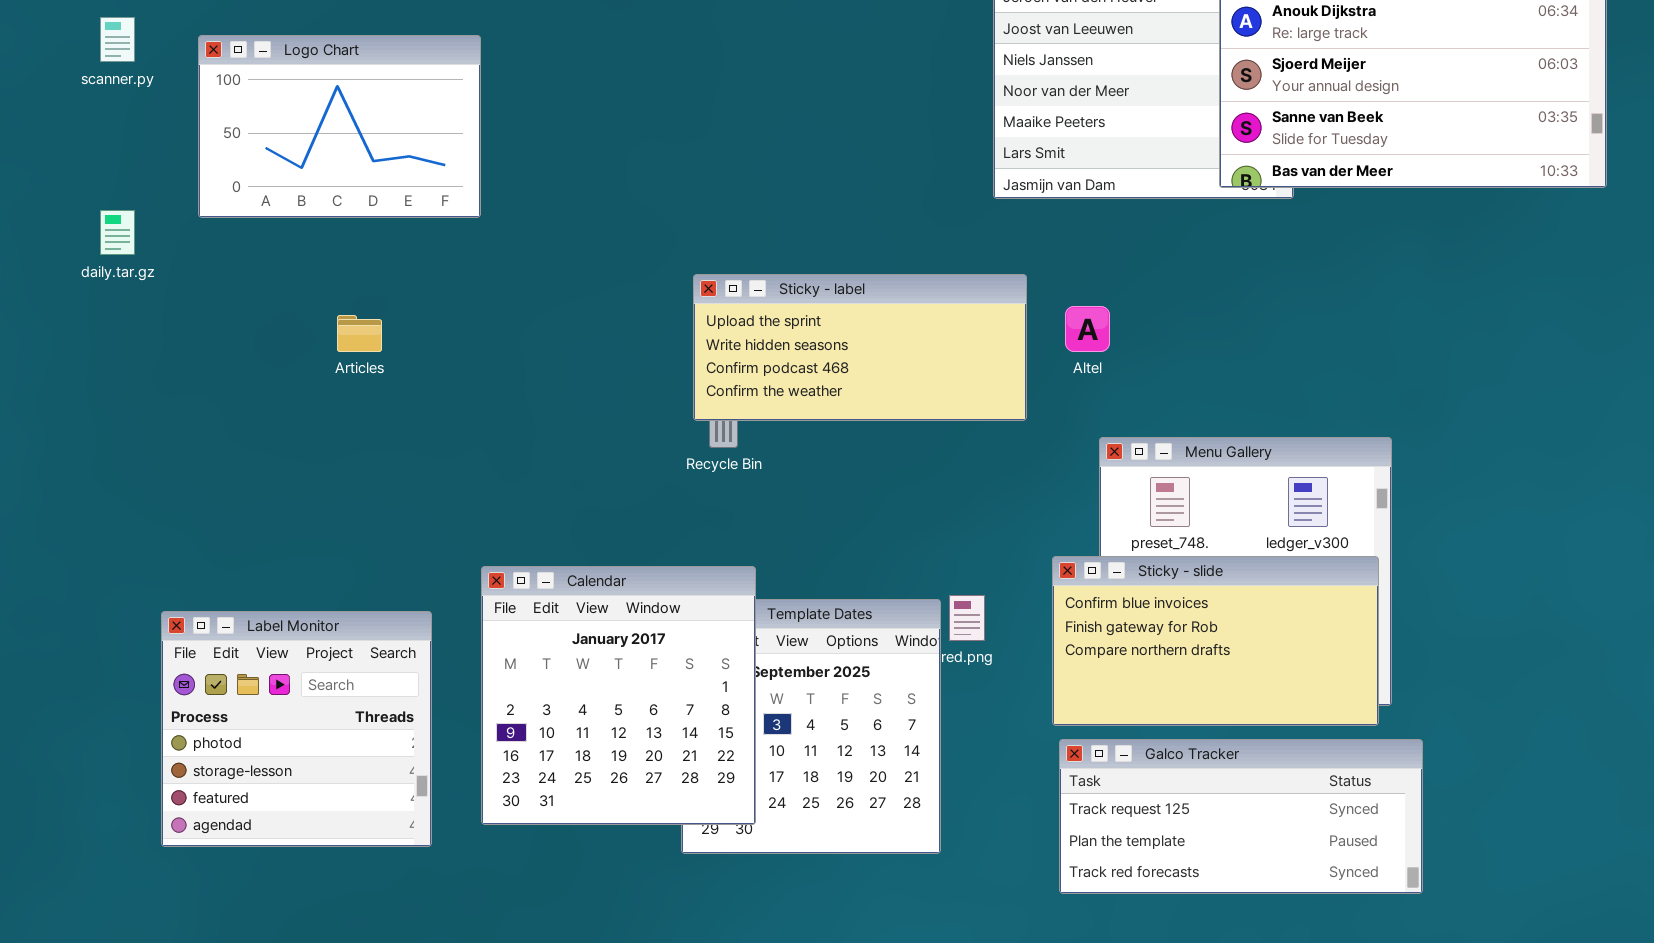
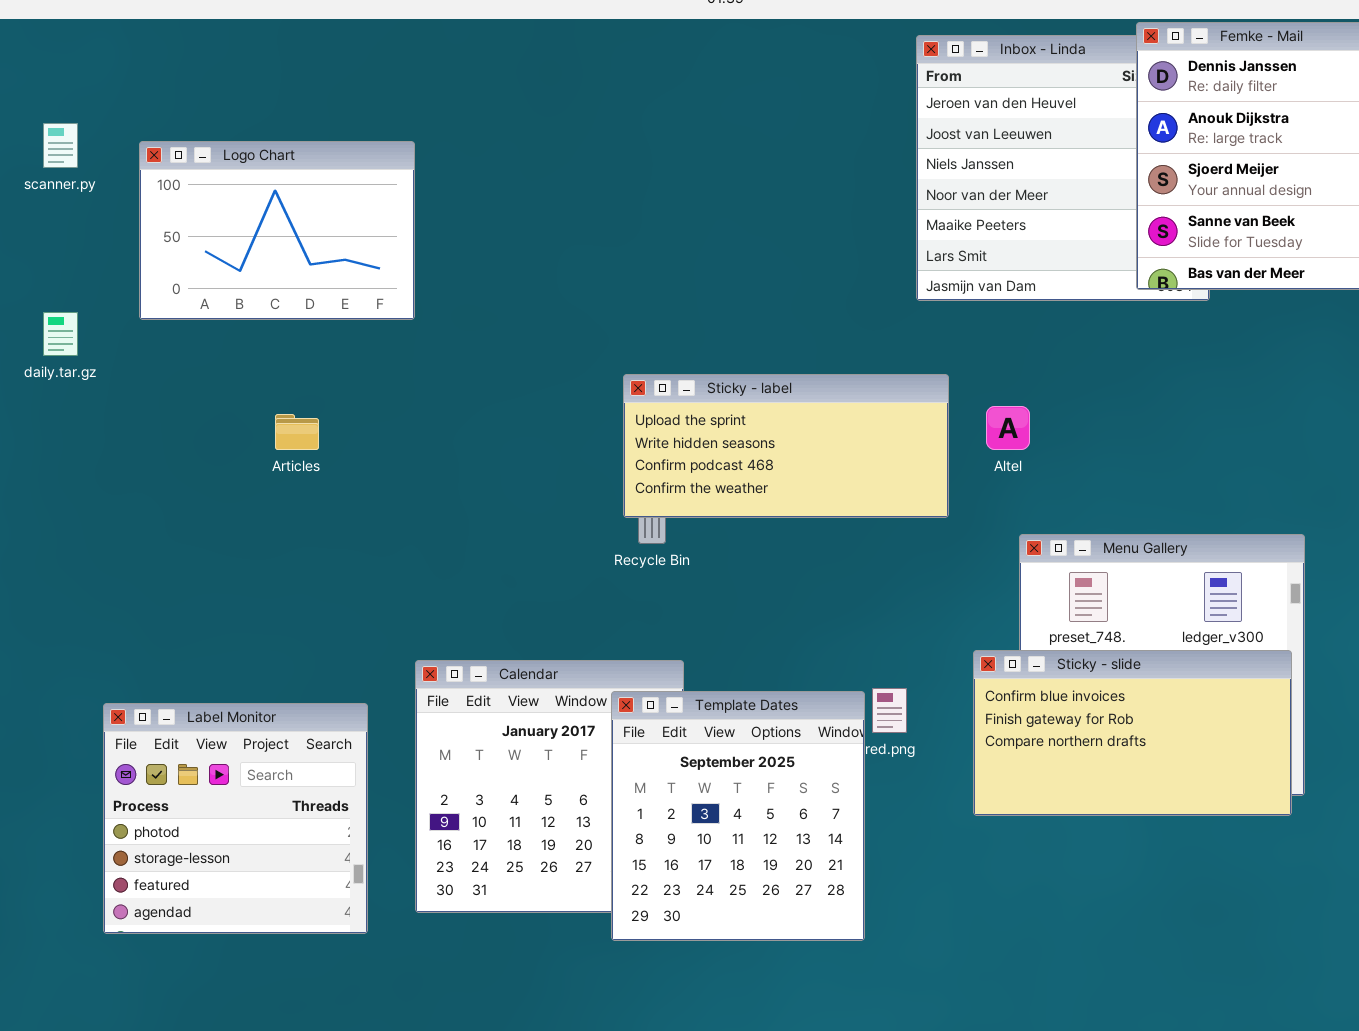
Template Dates: [681,599,941,854] -> [611,691,865,941], raised
Galco Tracker: [1059,739,1423,894] -> none, closed

